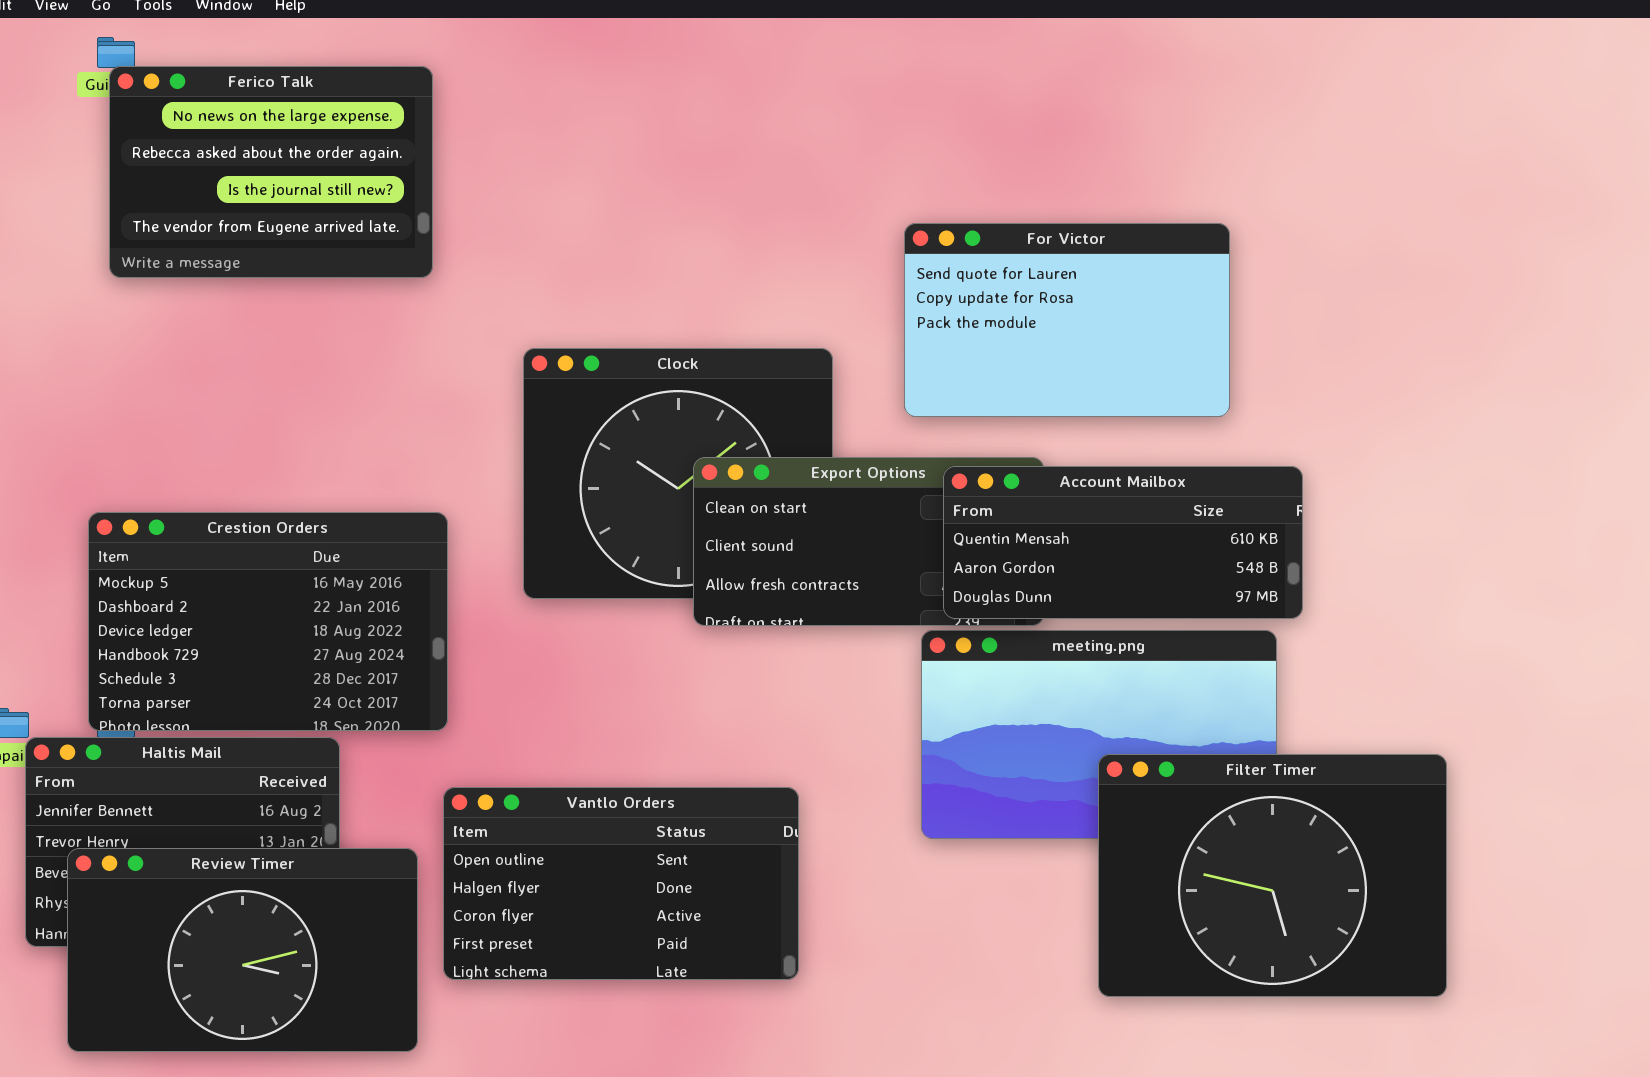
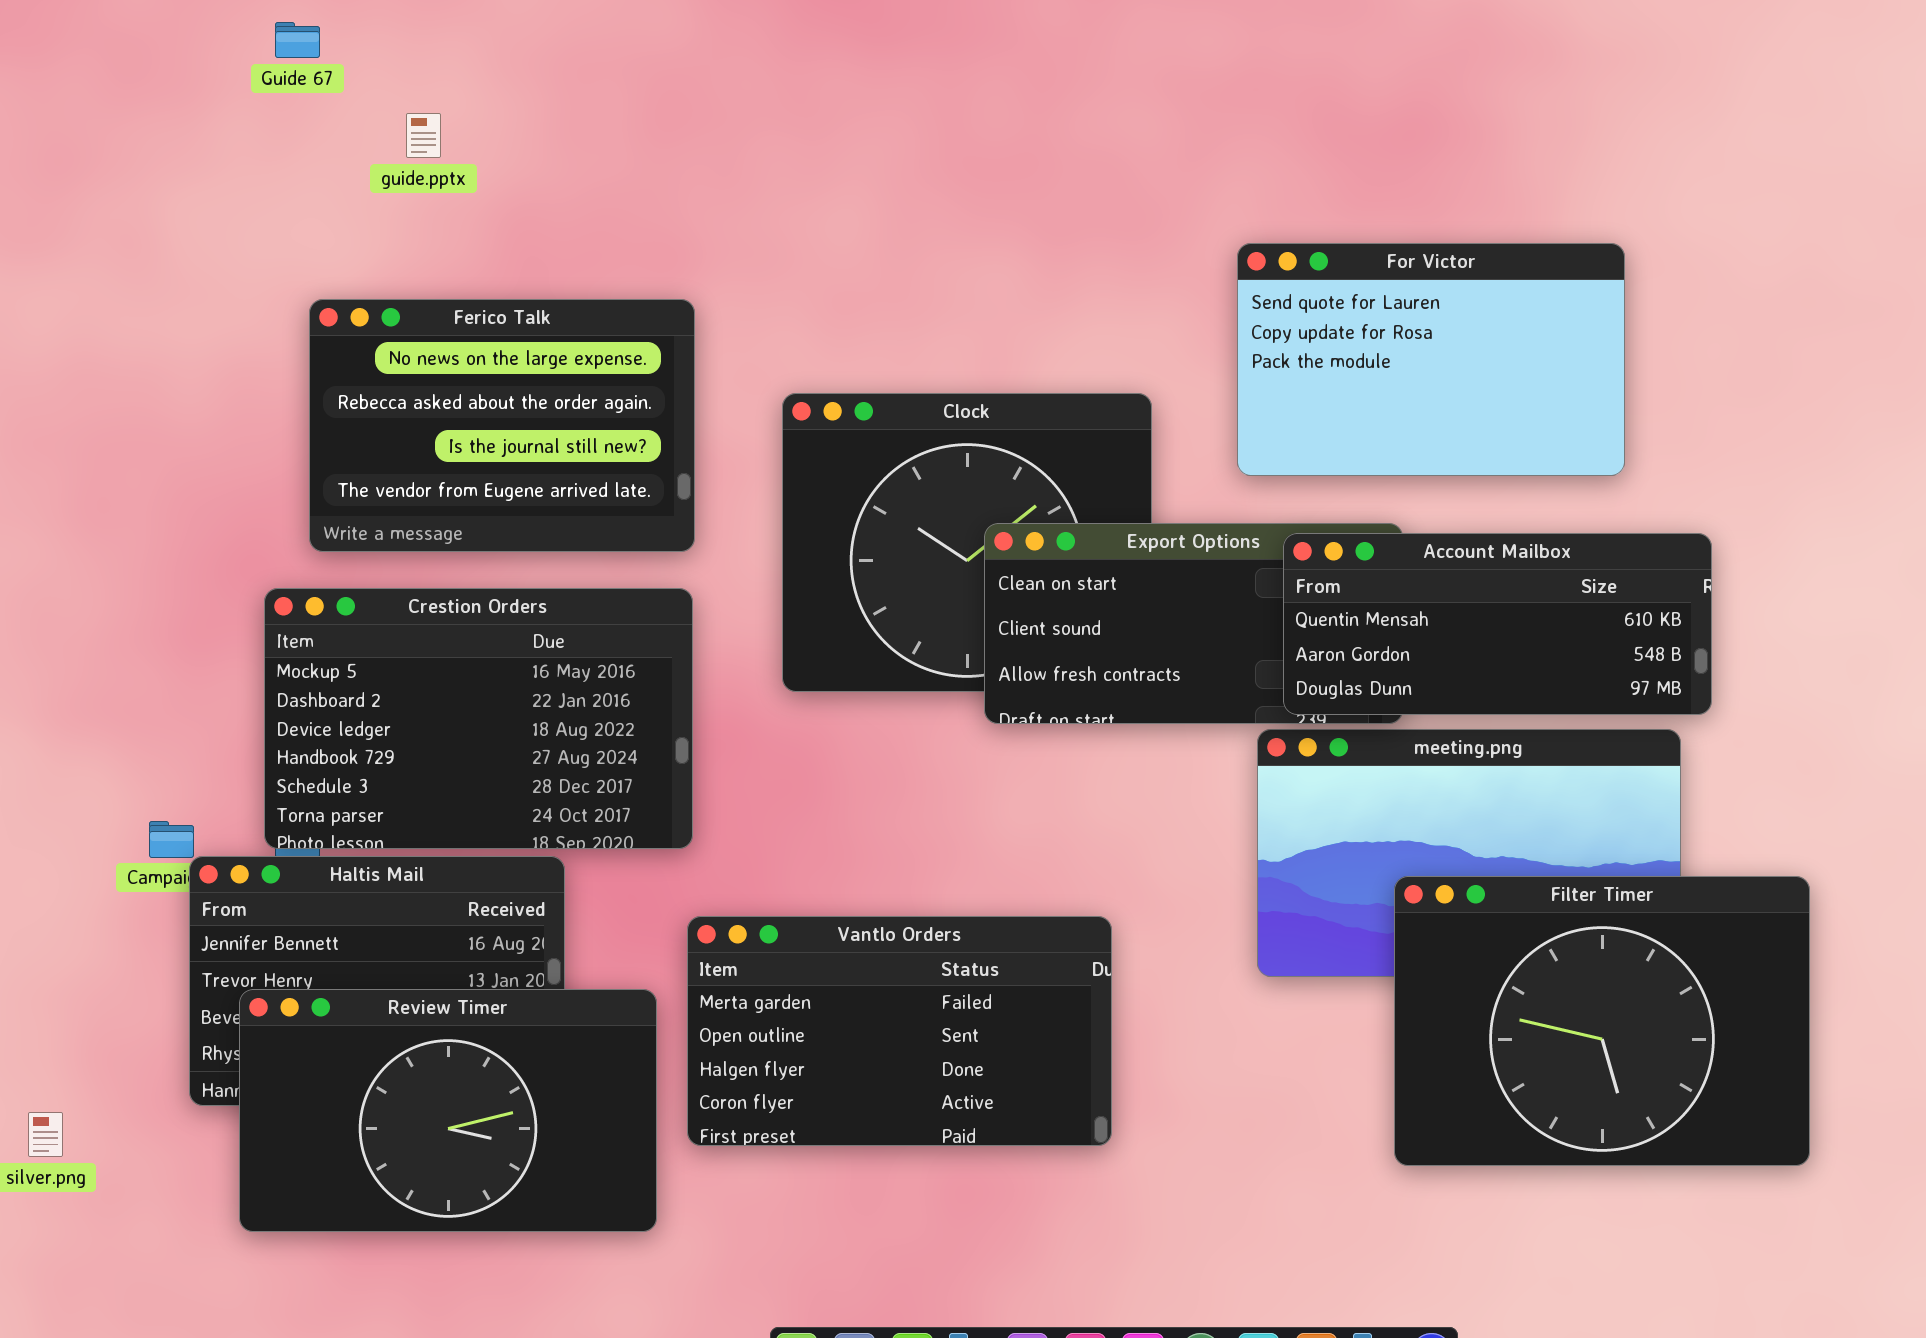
Ferico Talk: [109,66,433,278] -> [309,299,695,552], moved
Filter Timer: [1098,754,1447,997] -> [1394,876,1810,1166], moved
Vantlo Orders: [443,787,799,980] -> [687,916,1112,1146], scrolled up 1 row

